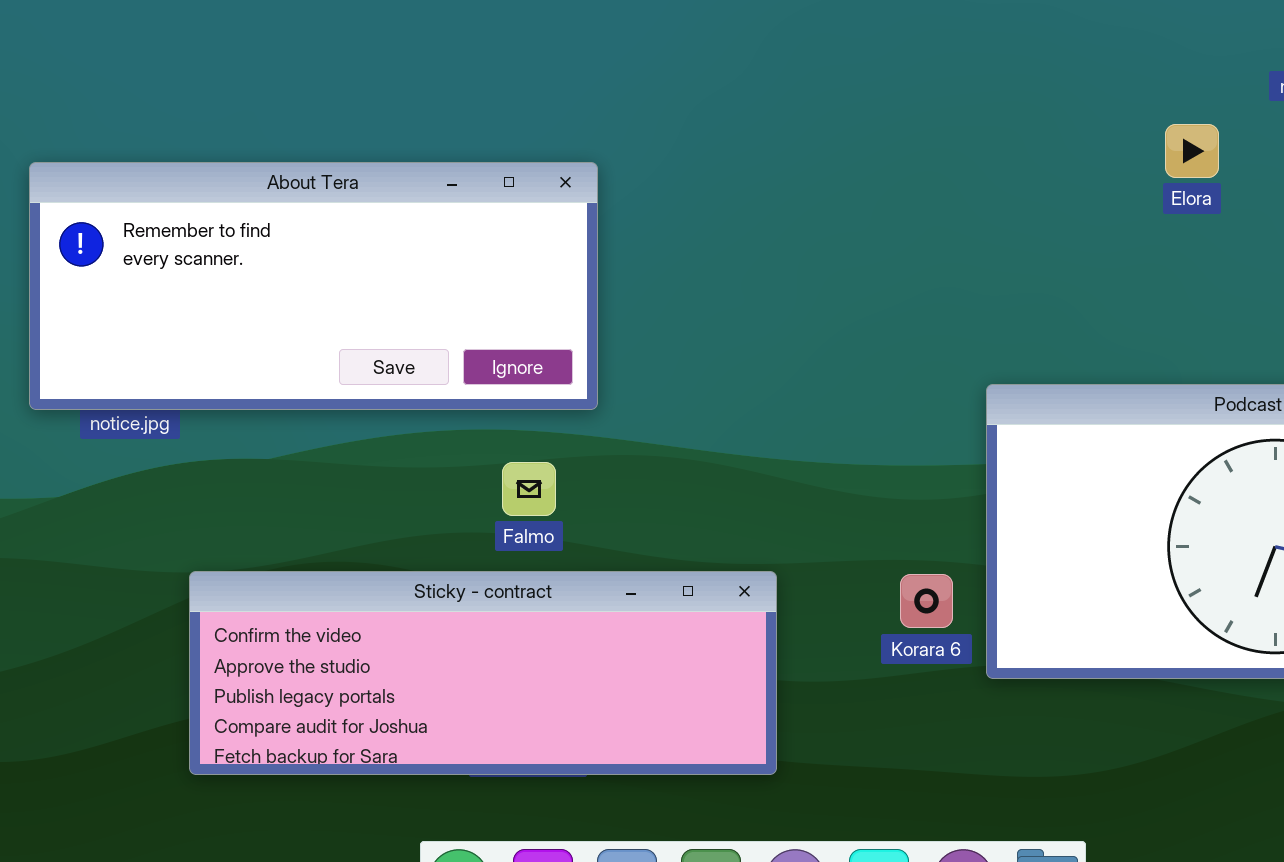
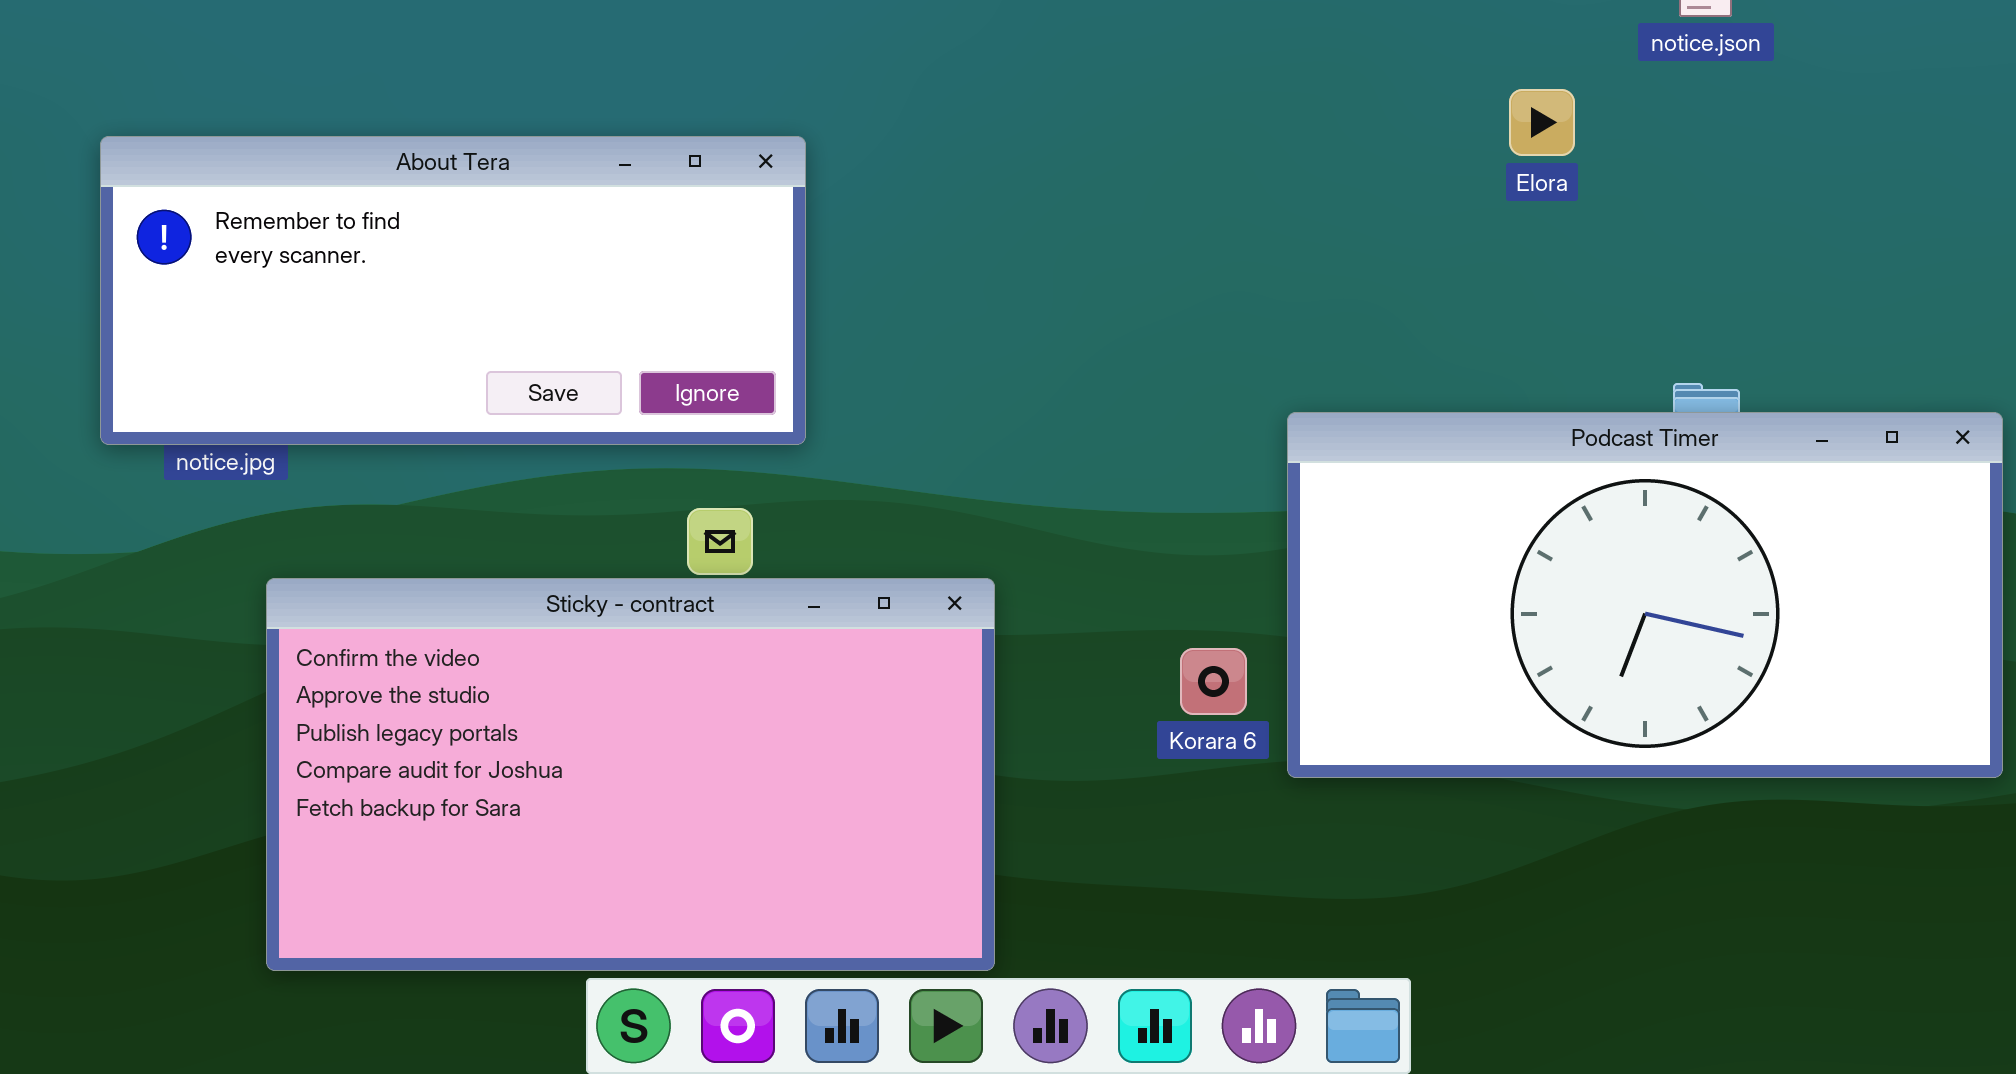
Sticky - contract: [189,571,777,775] -> [266,578,995,971], moved, resized

